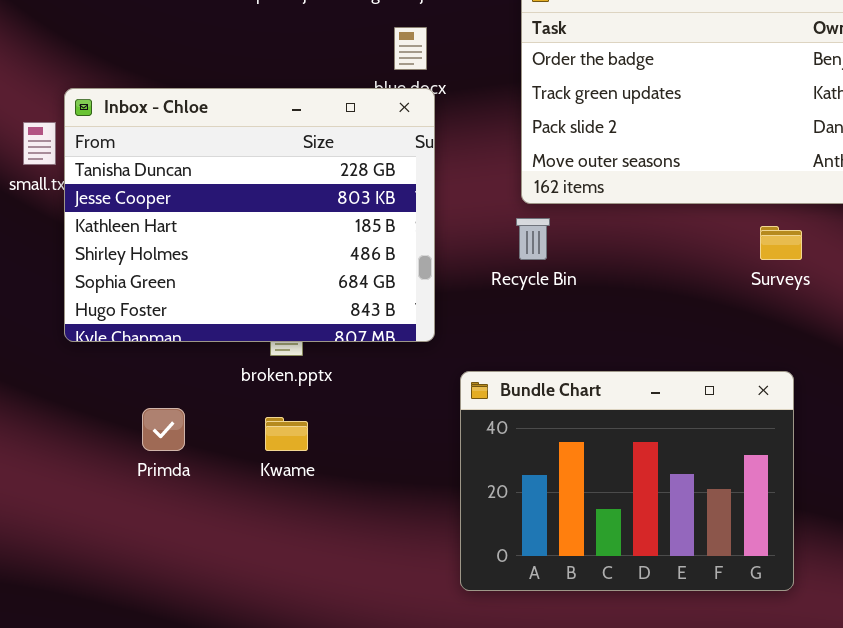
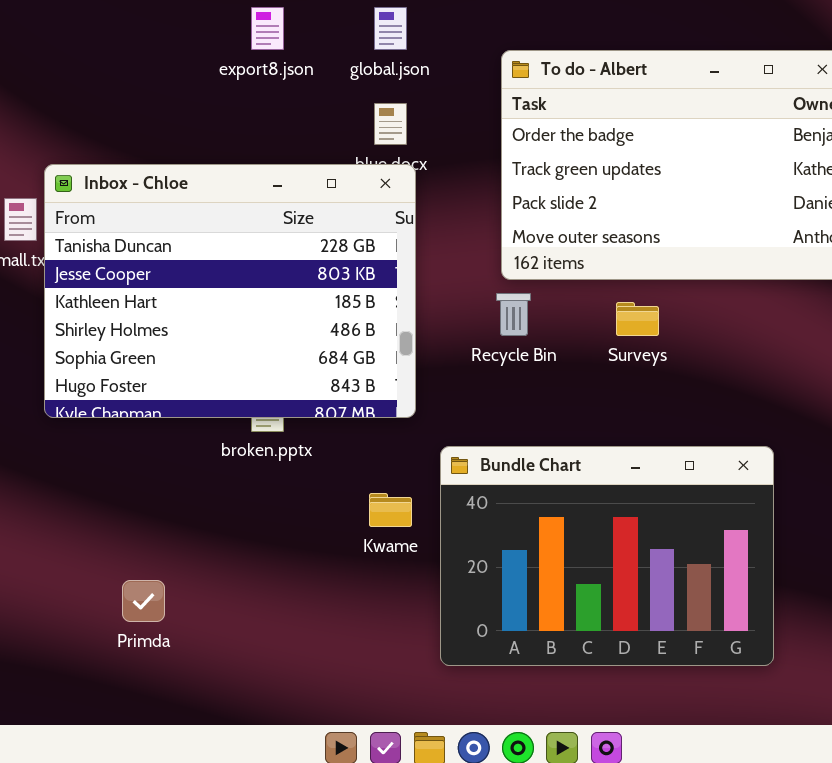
Surveys: [760,226,802,260] -> [616,302,659,336], moved
Primda: [142,408,185,451] -> [122,580,165,622], moved
Kwame: [265,417,308,451] -> [369,493,412,527], moved

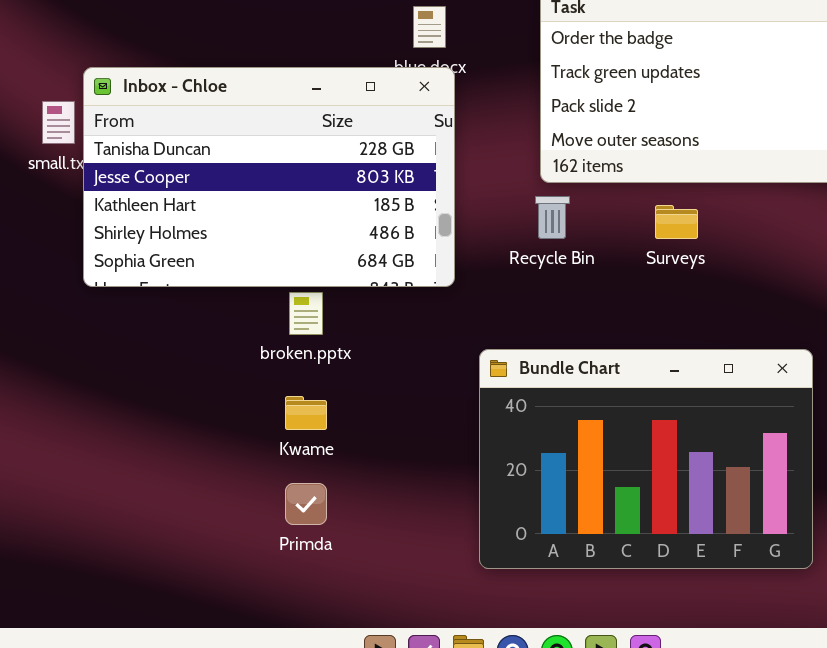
Inbox - Chloe: [44,164,416,418] -> [83,67,455,287], resized
Kwame: [369,493,412,527] -> [285,396,327,430], moved
Primda: [122,580,165,622] -> [285,483,327,525], moved

